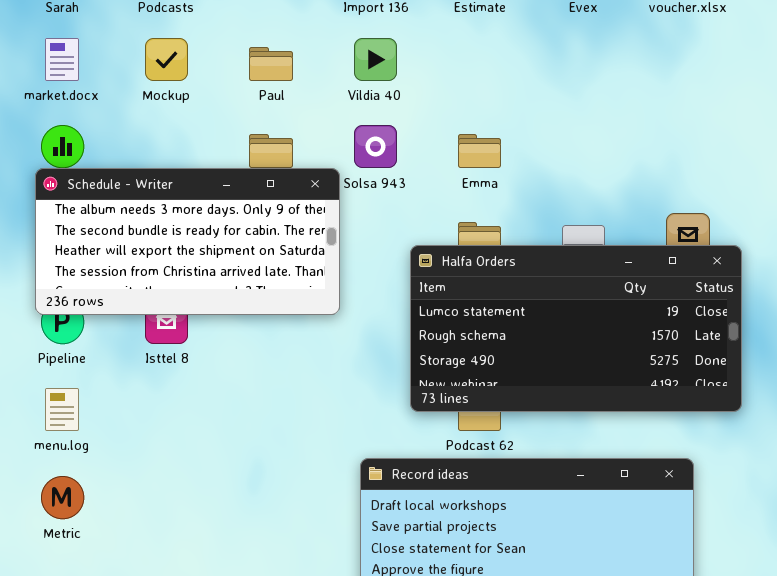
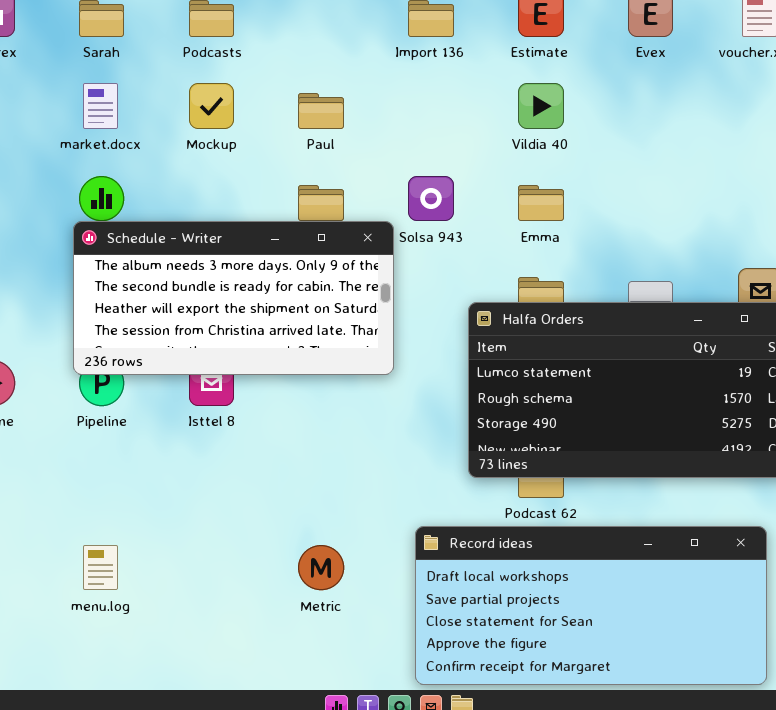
Vildia 40: [354,38,397,81] -> [518,83,564,129], moved
menu.log: [45,388,79,431] -> [83,545,118,590], moved
Metric: [41,476,84,519] -> [298,545,344,590], moved

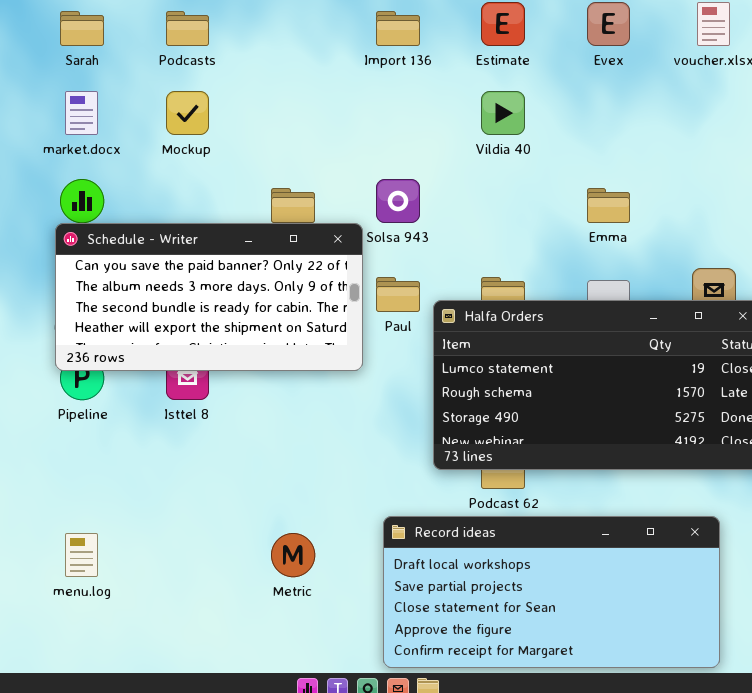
Paul: [298,93,344,129] -> [376,277,420,312], moved
Emma: [518,185,564,221] -> [587,188,630,223], moved
Schedule - Writer: [73,221,394,375] -> [55,223,363,371], scrolled up 1 row

